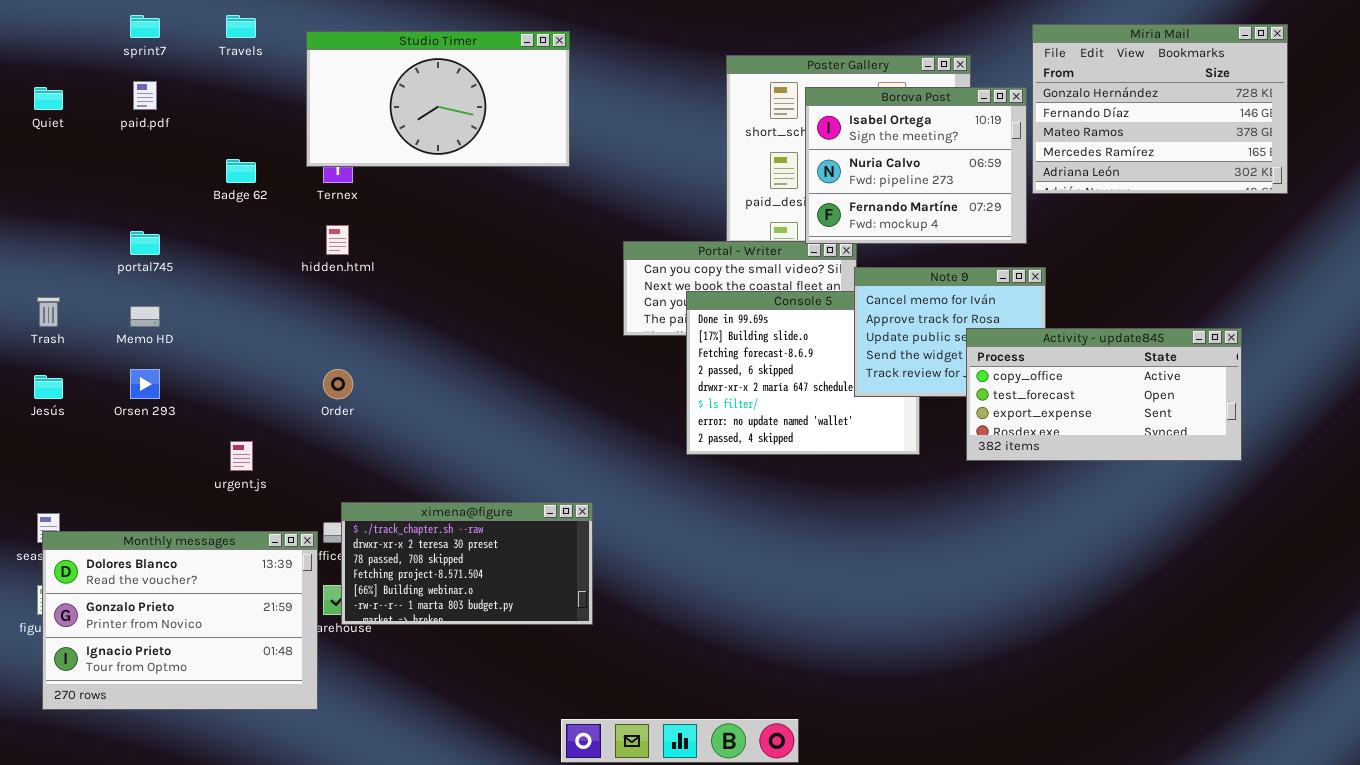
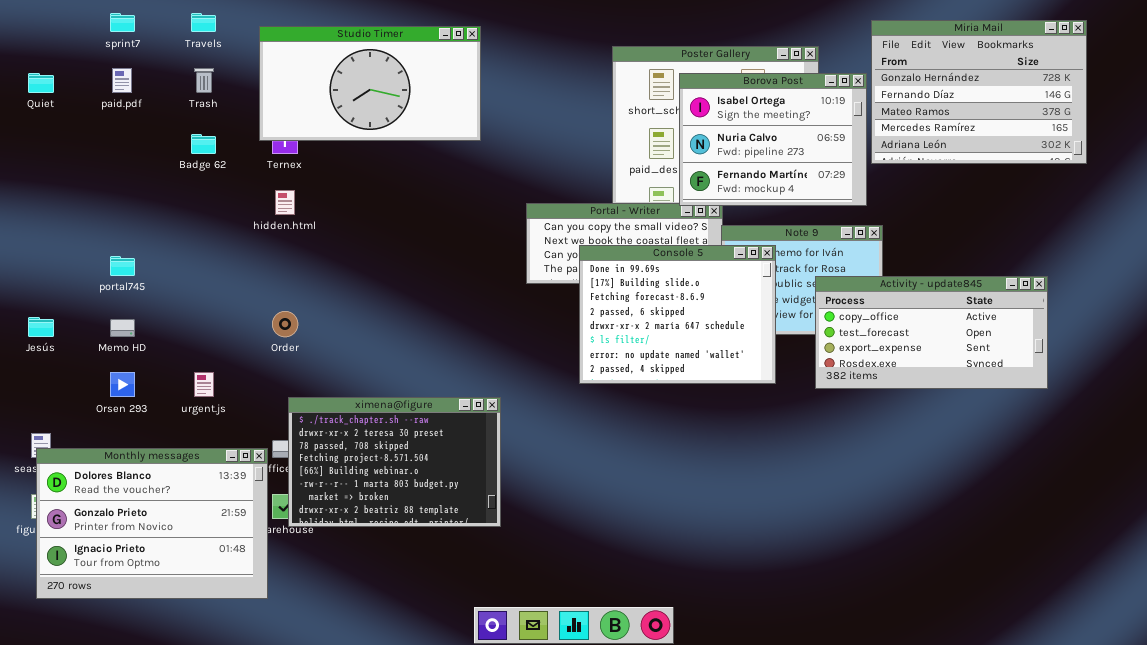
portal745: [130,231,160,255] -> [110,256,135,276], moved
Console 5: [686,291,920,455] -> [579,245,776,384], raised
Trash: [37,297,60,327] -> [194,68,214,93], moved
Memo HD: [130,306,160,327] -> [110,319,135,337], moved
Orsen 293: [130,369,160,399] -> [110,372,135,397], moved
ximena@figure: [341,502,593,625] -> [288,397,501,527], resized

